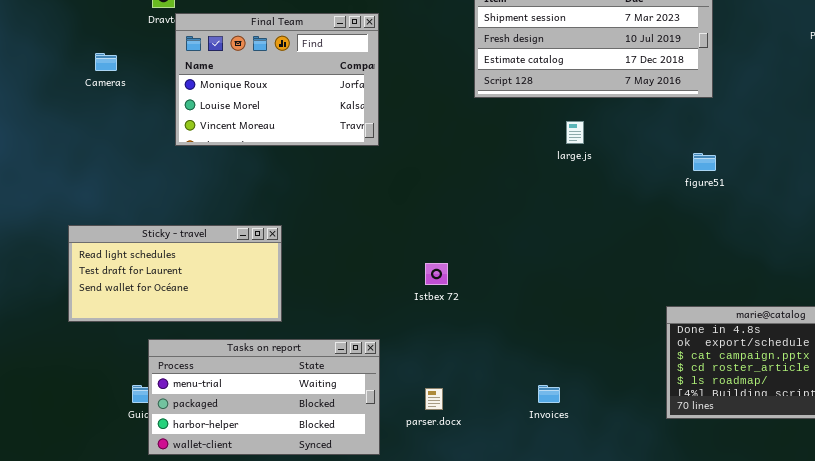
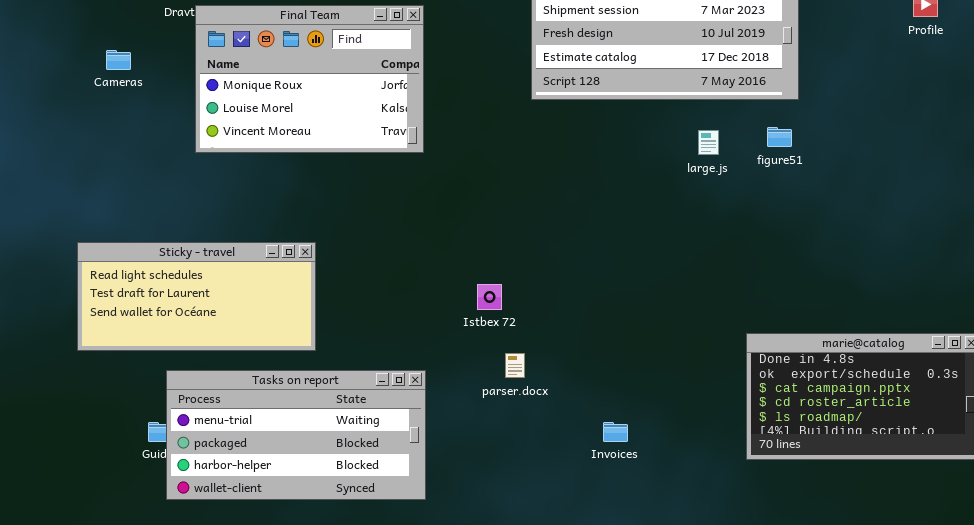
large.js: [566,121,584,144] -> [698,130,719,155], moved
figure51: [693,153,716,171] -> [767,127,792,147], moved
parser.docx: [425,388,443,410] -> [505,353,525,378], moved

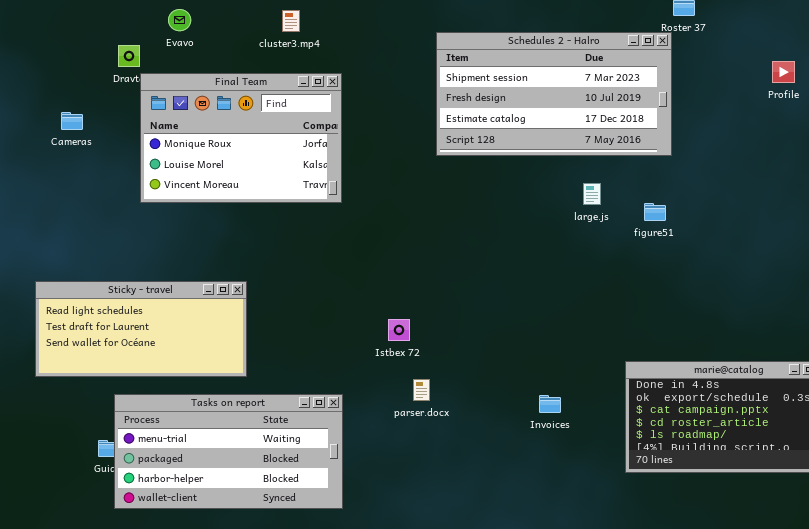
figure51: [767,127,792,147] -> [644,203,666,221], moved
Invoices: [603,422,628,442] -> [539,395,561,413], moved

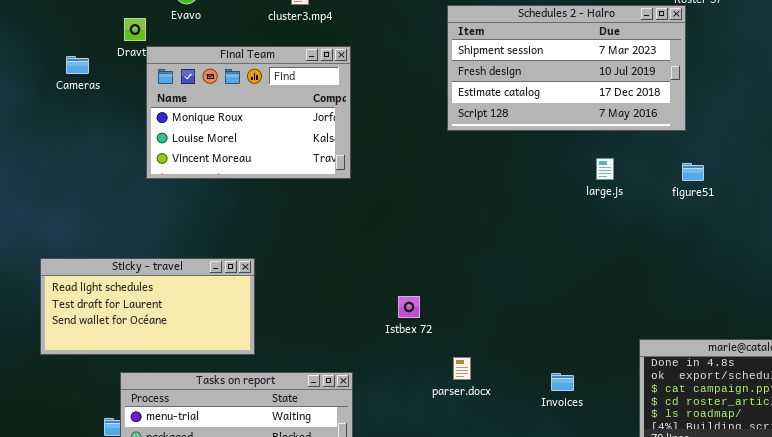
Cameras: [61,112,83,130] -> [66,56,89,74], moved
figure51: [644,203,666,221] -> [682,163,704,181], moved
parser.docx: [413,379,430,401] -> [453,357,471,380], moved

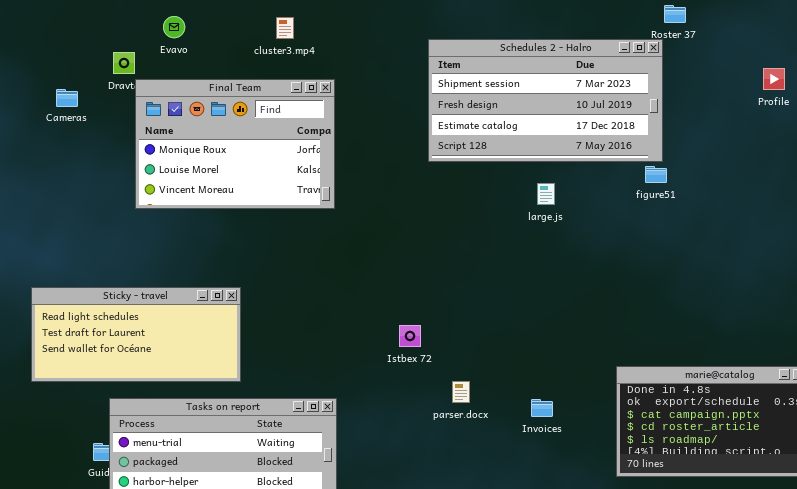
large.js: [596,158,614,180] -> [537,183,555,205], moved
figure51: [682,163,704,181] -> [645,166,667,183], moved
Istbex 72: [398,296,420,318] -> [399,325,421,347], moved
parser.docx: [453,357,471,380] -> [452,381,470,403], moved

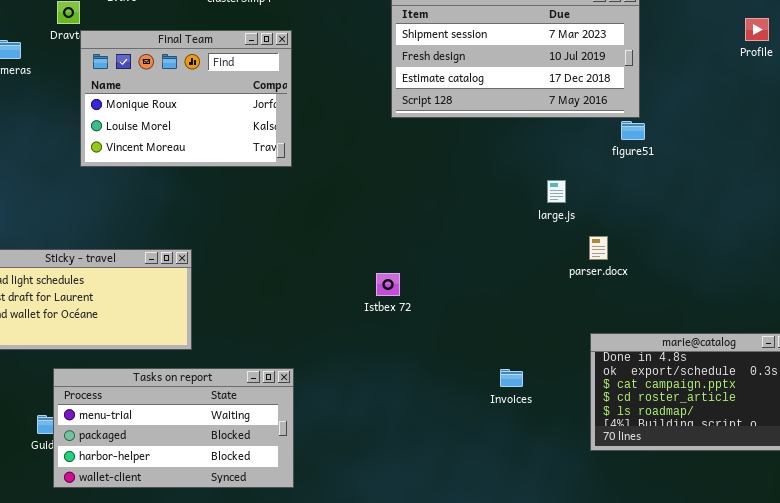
large.js: [537,183,555,205] -> [547,180,566,203], moved
Istbex 72: [399,325,421,347] -> [376,273,400,296], moved
parser.docx: [452,381,470,403] -> [589,236,608,260], moved

